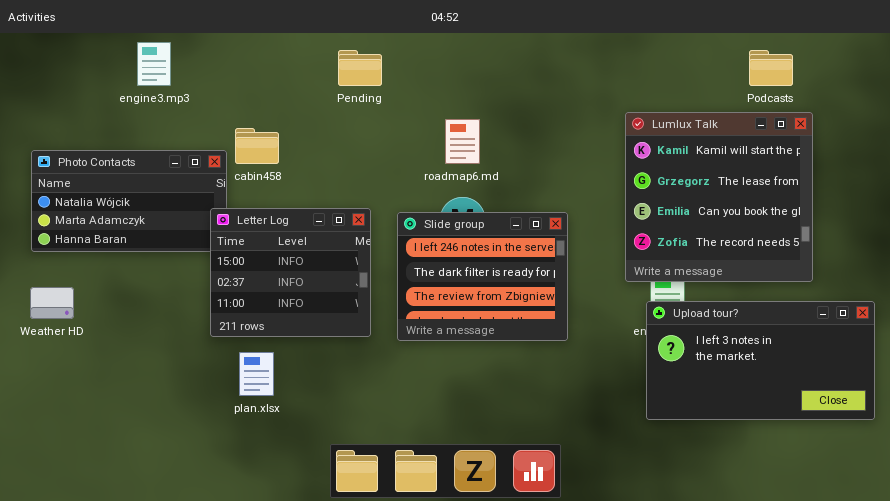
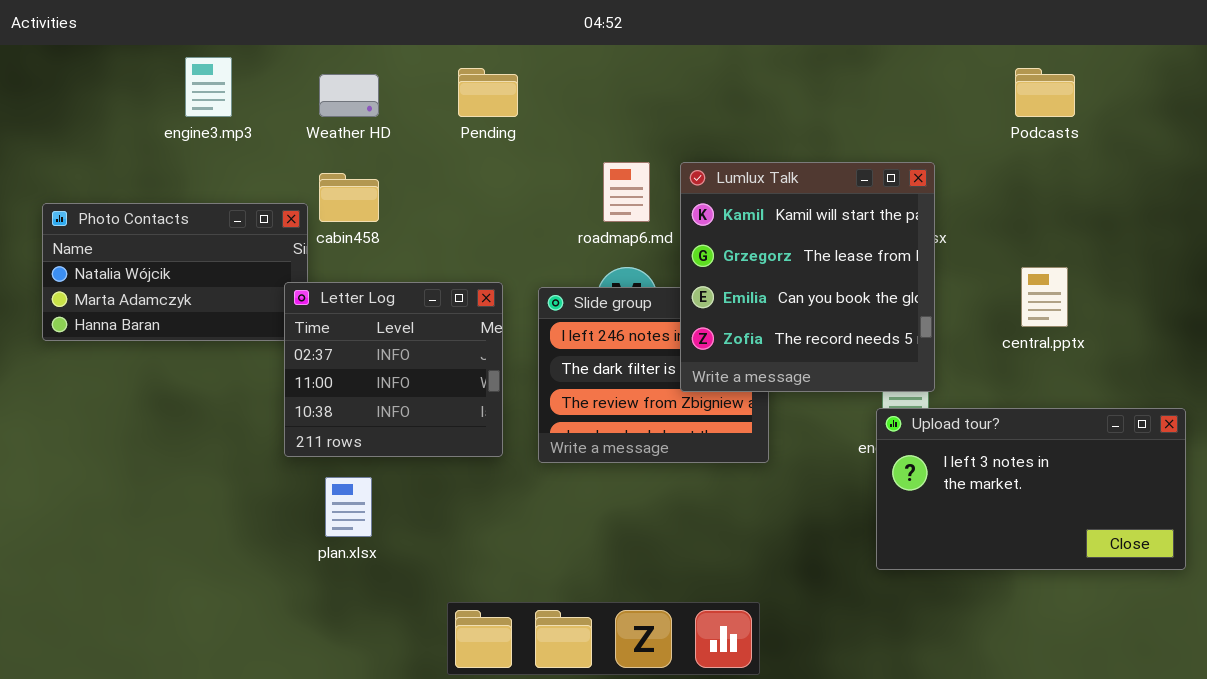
Lumlux Talk: [625,112,813,282] -> [680,162,935,392], moved
Letter Log: [210,208,371,337] -> [284,282,503,457], scrolled down 1 row
Weather HD: [30,287,74,319] -> [319,74,379,117], moved

